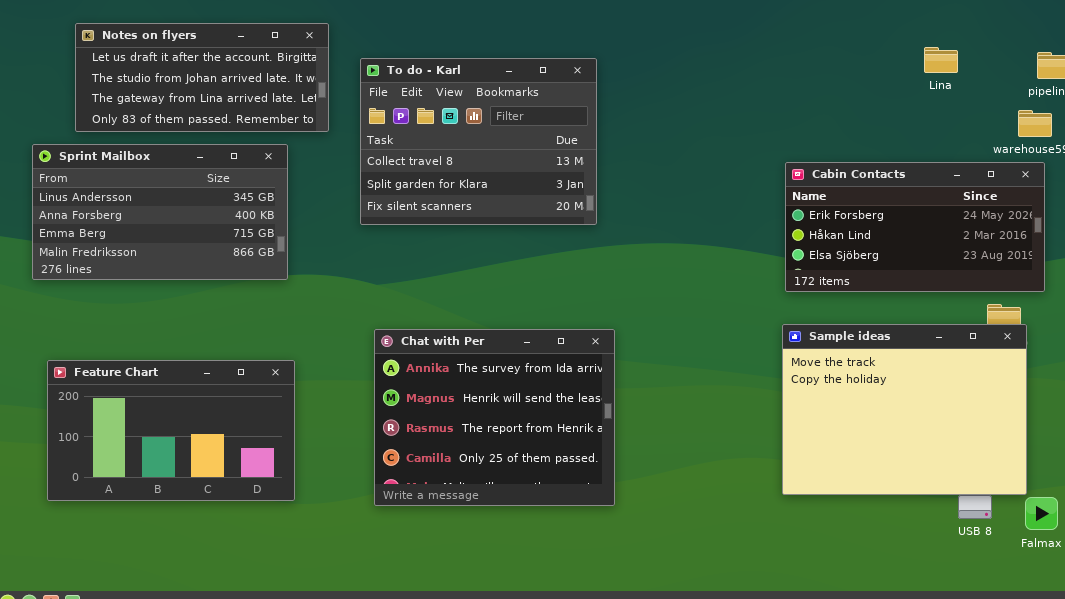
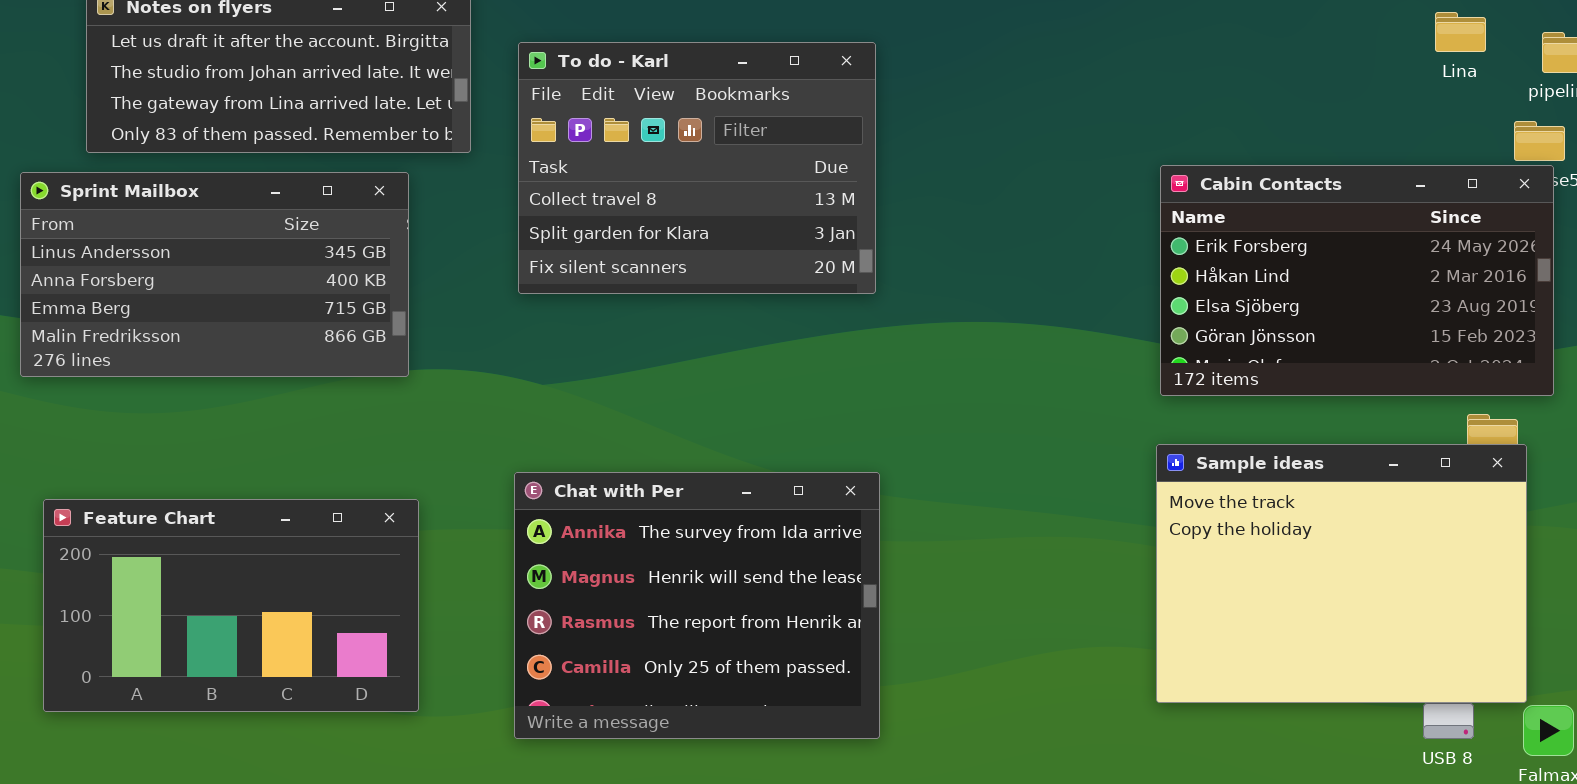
Lina: [924,47,958,73] -> [1435,12,1486,52], moved
Cabin Contacts: [785,162,1045,292] -> [1160,165,1554,396], resized
Chat with Per: [374,329,615,506] -> [514,472,880,739], moved

